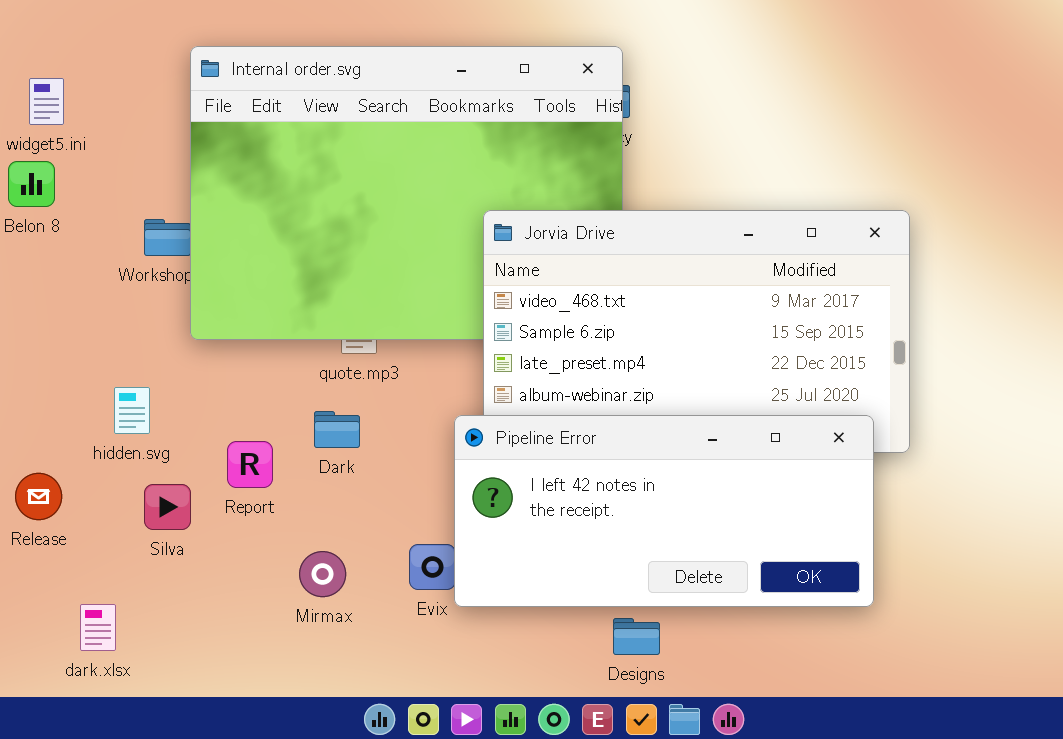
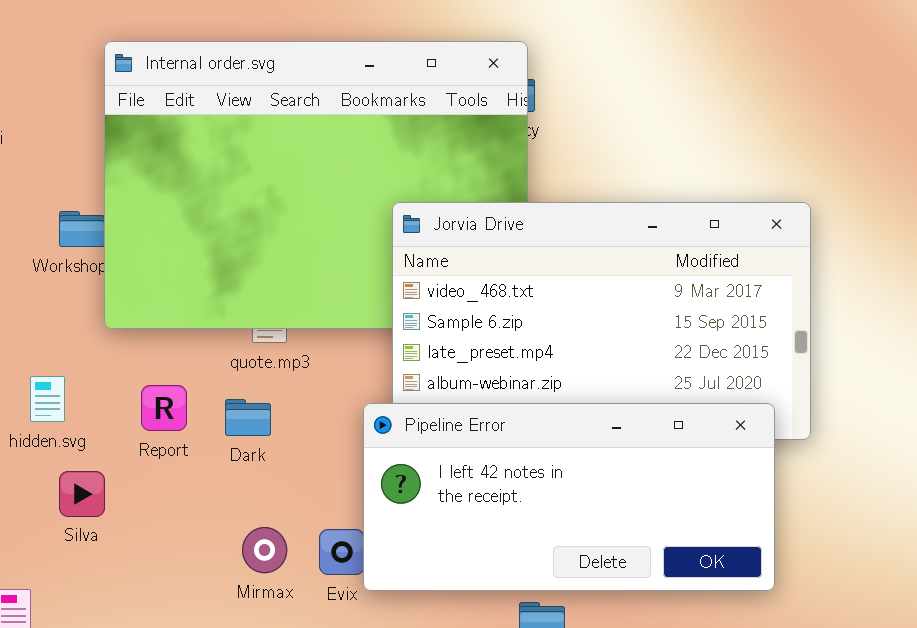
Report: [227,441,273,488] -> [141,385,187,431], moved
Mirmax: [299,551,346,597] -> [242,527,287,573], moved

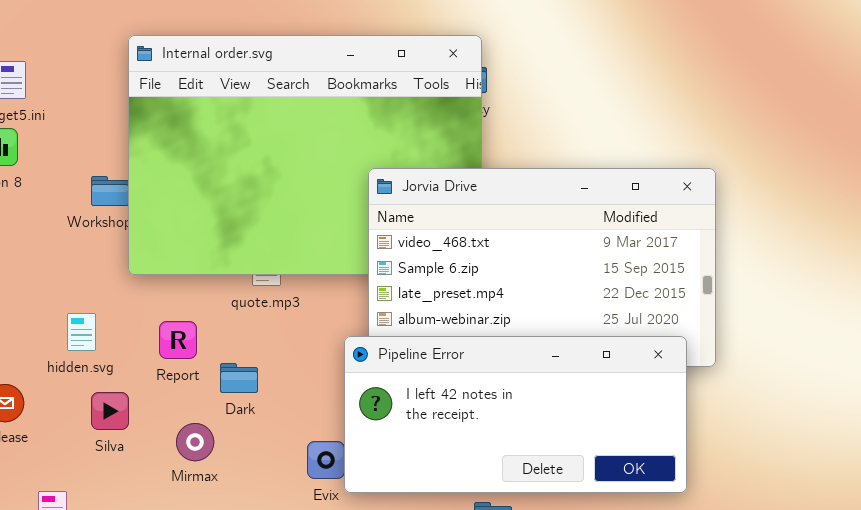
Dark: [225,399,271,436] -> [220,363,258,393], moved
Mirmax: [242,527,287,573] -> [176,423,214,461], moved

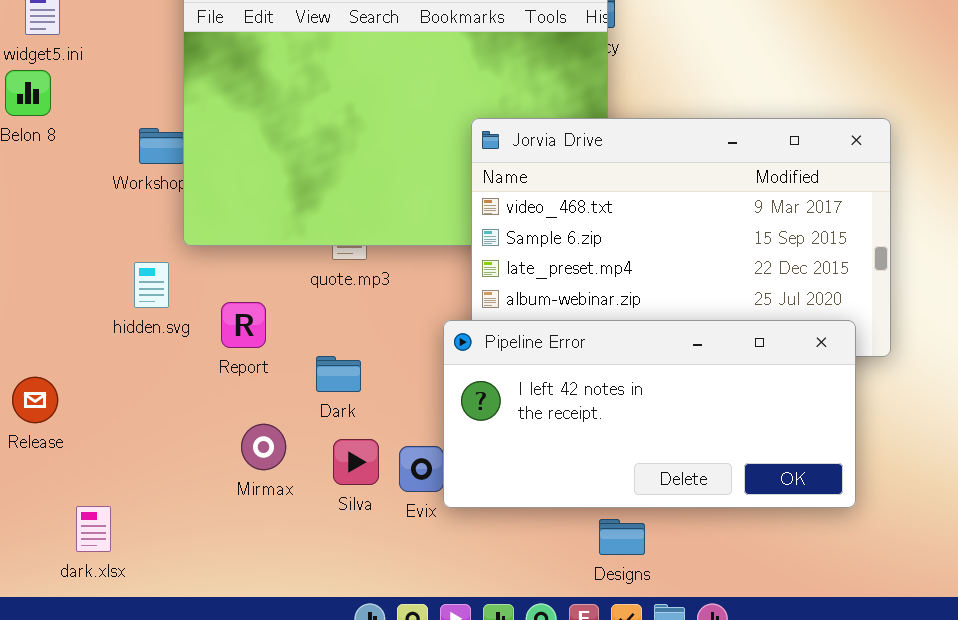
hidden.svg: [67,313,96,351] -> [134,262,169,308], moved
Dark: [220,363,258,393] -> [316,356,361,392], moved
Silva: [91,392,129,430] -> [333,439,379,485], moved

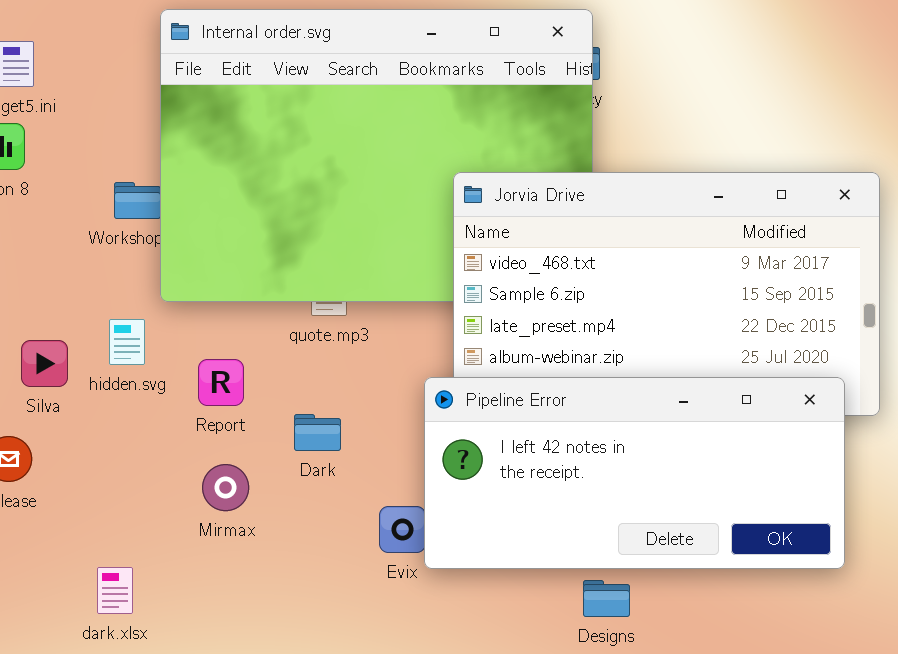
Mirmax: [241,424,286,470] -> [202,464,249,511], moved
Silva: [333,439,379,485] -> [21,340,68,387], moved
dark.xlsx: [76,506,111,552] -> [97,567,133,614], moved

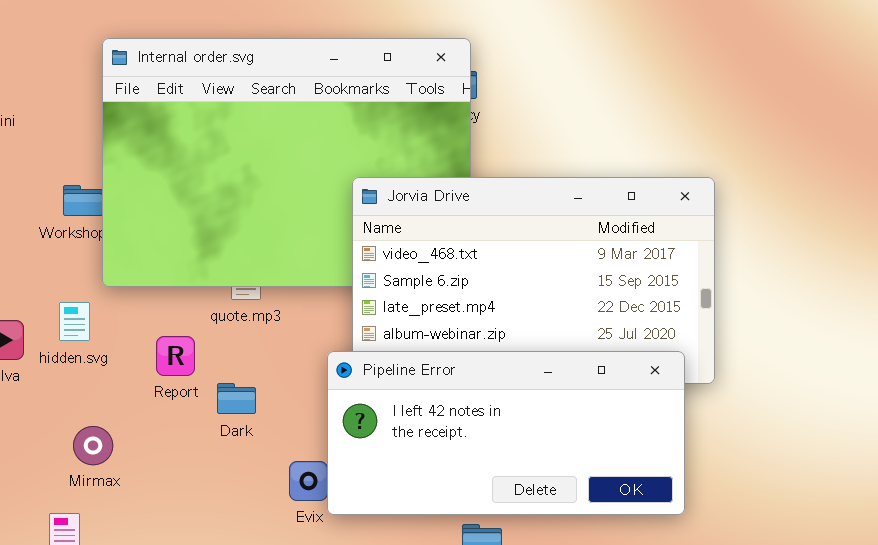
Report: [198,359,244,406] -> [156,336,195,376], moved
Mirmax: [202,464,249,511] -> [73,426,113,465], moved

